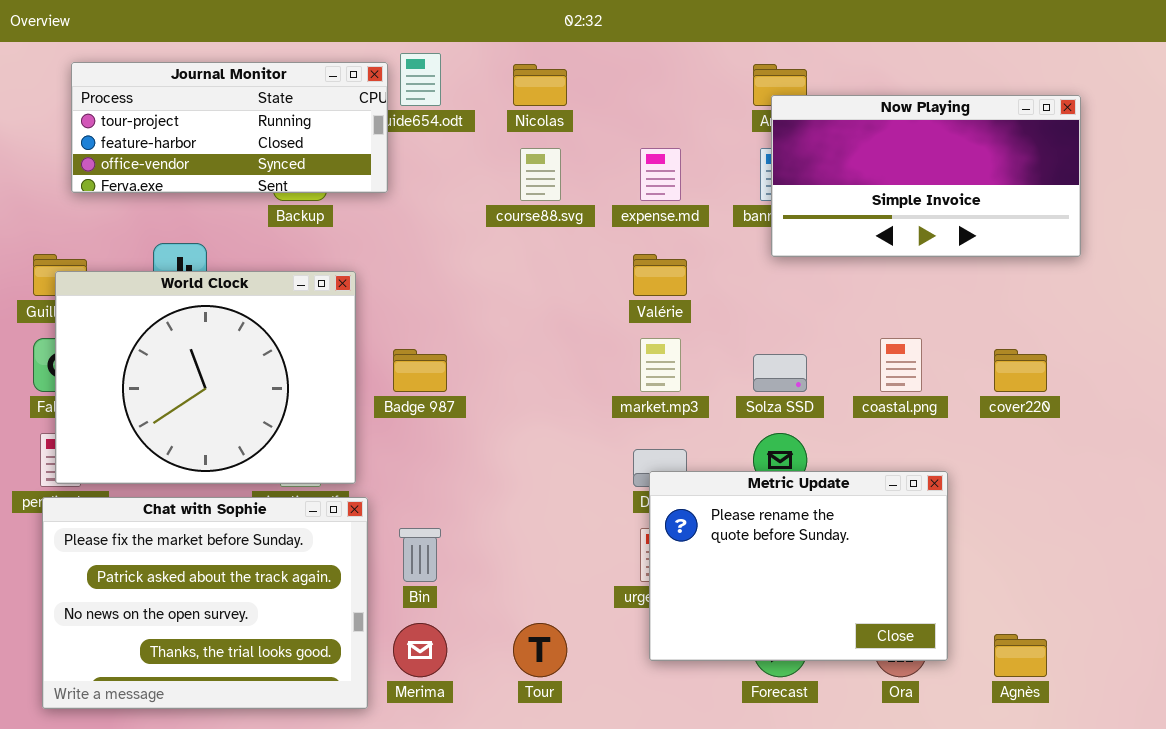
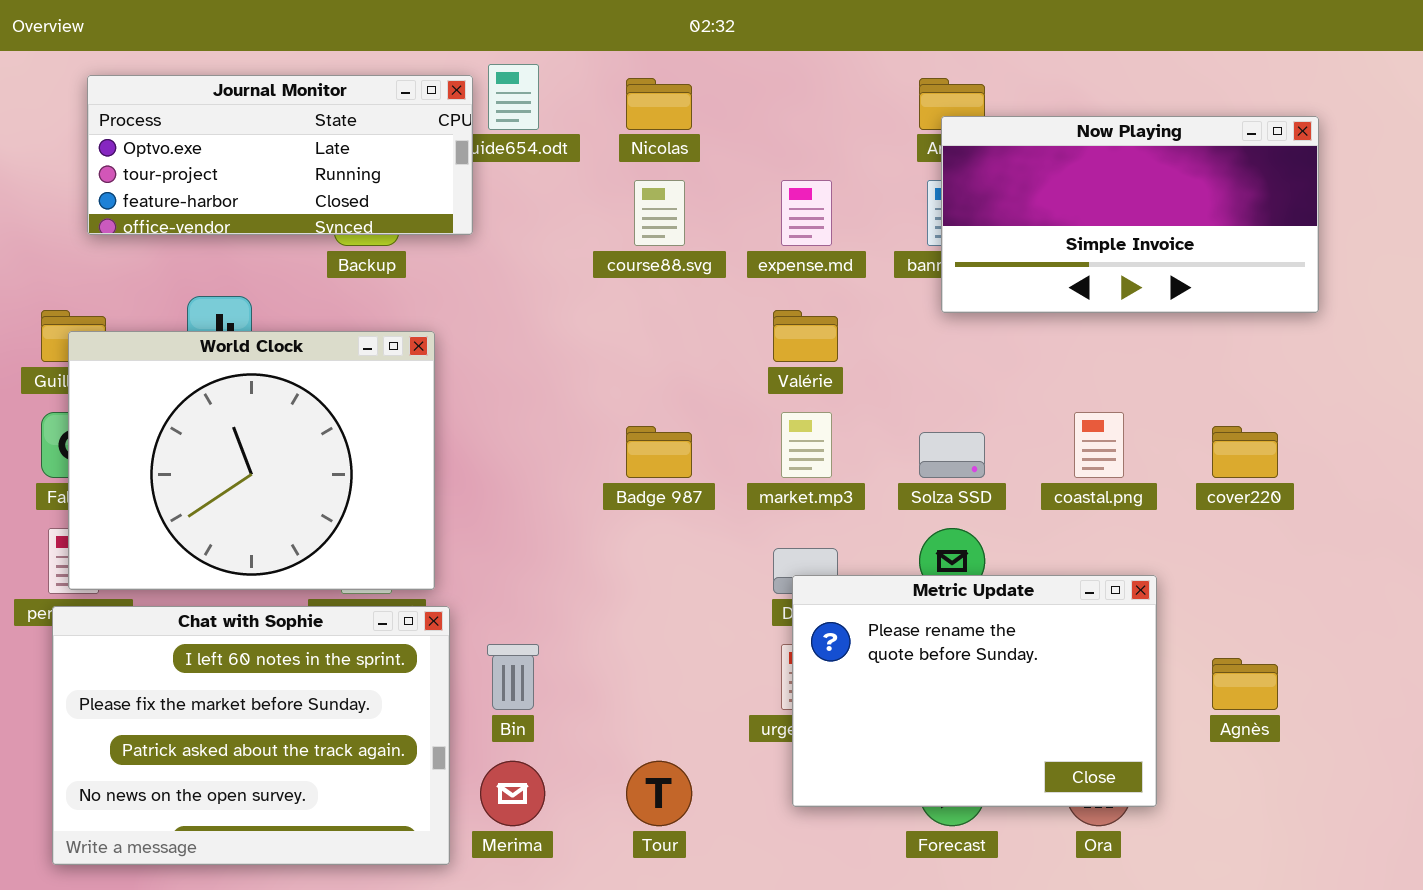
Journal Monitor: [71,62,388,193] -> [87,75,473,235], scrolled up 1 row
Badge 987: [393,349,447,392] -> [626,426,692,478], moved
Chat with Sophie: [42,497,368,709] -> [52,606,450,865], scrolled up 1 row
Agnès: [994,634,1047,677] -> [1212,658,1278,710], moved

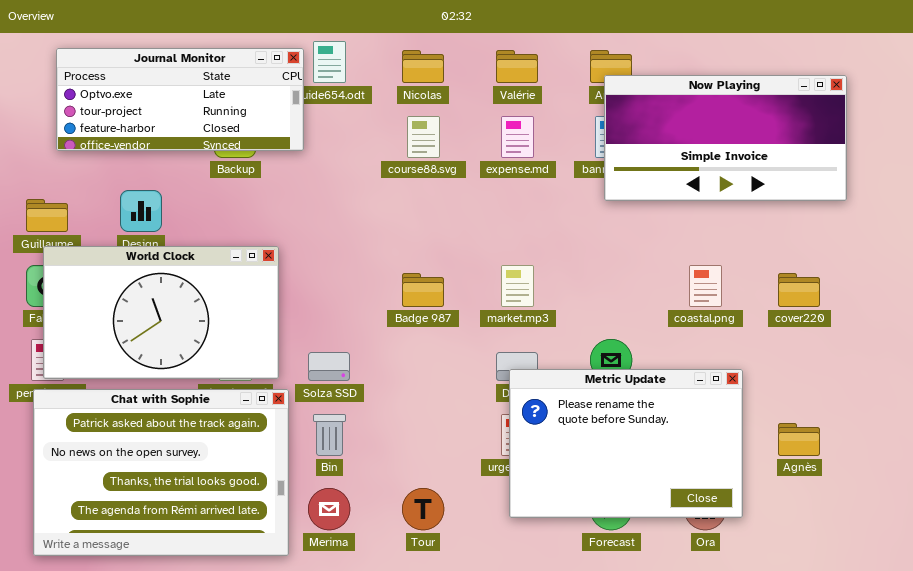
Valérie: [773,310,838,362] -> [496,50,538,83], moved
World Clock: [68,331,435,590] -> [43,246,279,379], resized
Solza SSD: [919,432,985,478] -> [308,352,350,381], moved
Chat with Sophie: [52,606,450,865] -> [33,389,289,556], scrolled down 2 rows

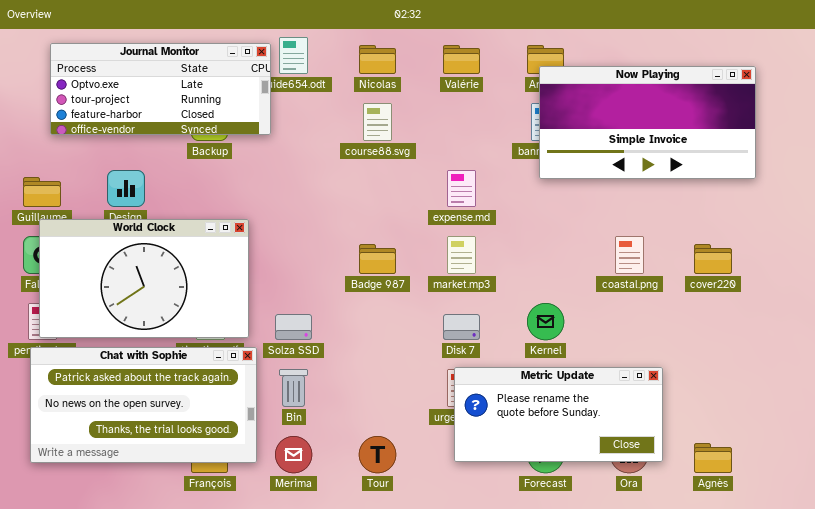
expense.md: [501,116,534,158] -> [447,170,476,207], moved
Metric Update: [509,369,743,518] -> [454,367,663,462], resized
Chat with Sophie: [33,389,289,556] -> [30,347,257,463], resized
Agnès: [778,423,820,456] -> [694,443,732,473], moved

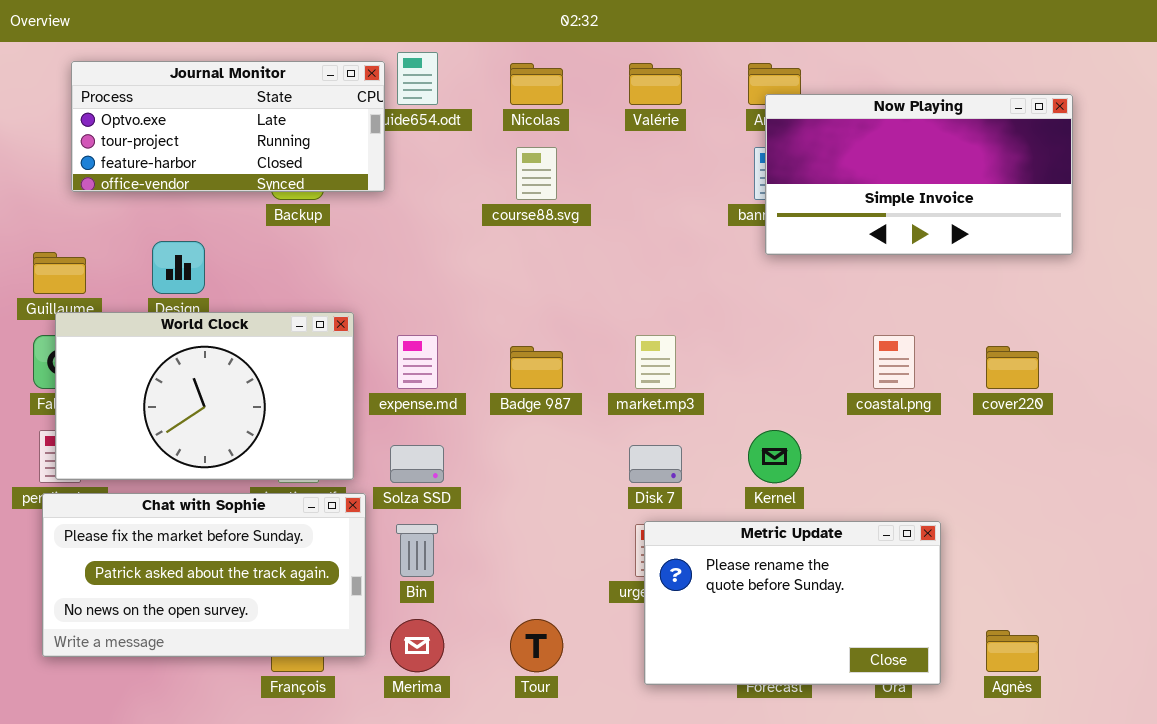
expense.md: [447,170,476,207] -> [397,335,438,389], moved
Chat with Sophie: [30,347,257,463] -> [42,493,366,657], scrolled up 1 row
Metric Update: [454,367,663,462] -> [644,521,941,685], resized

